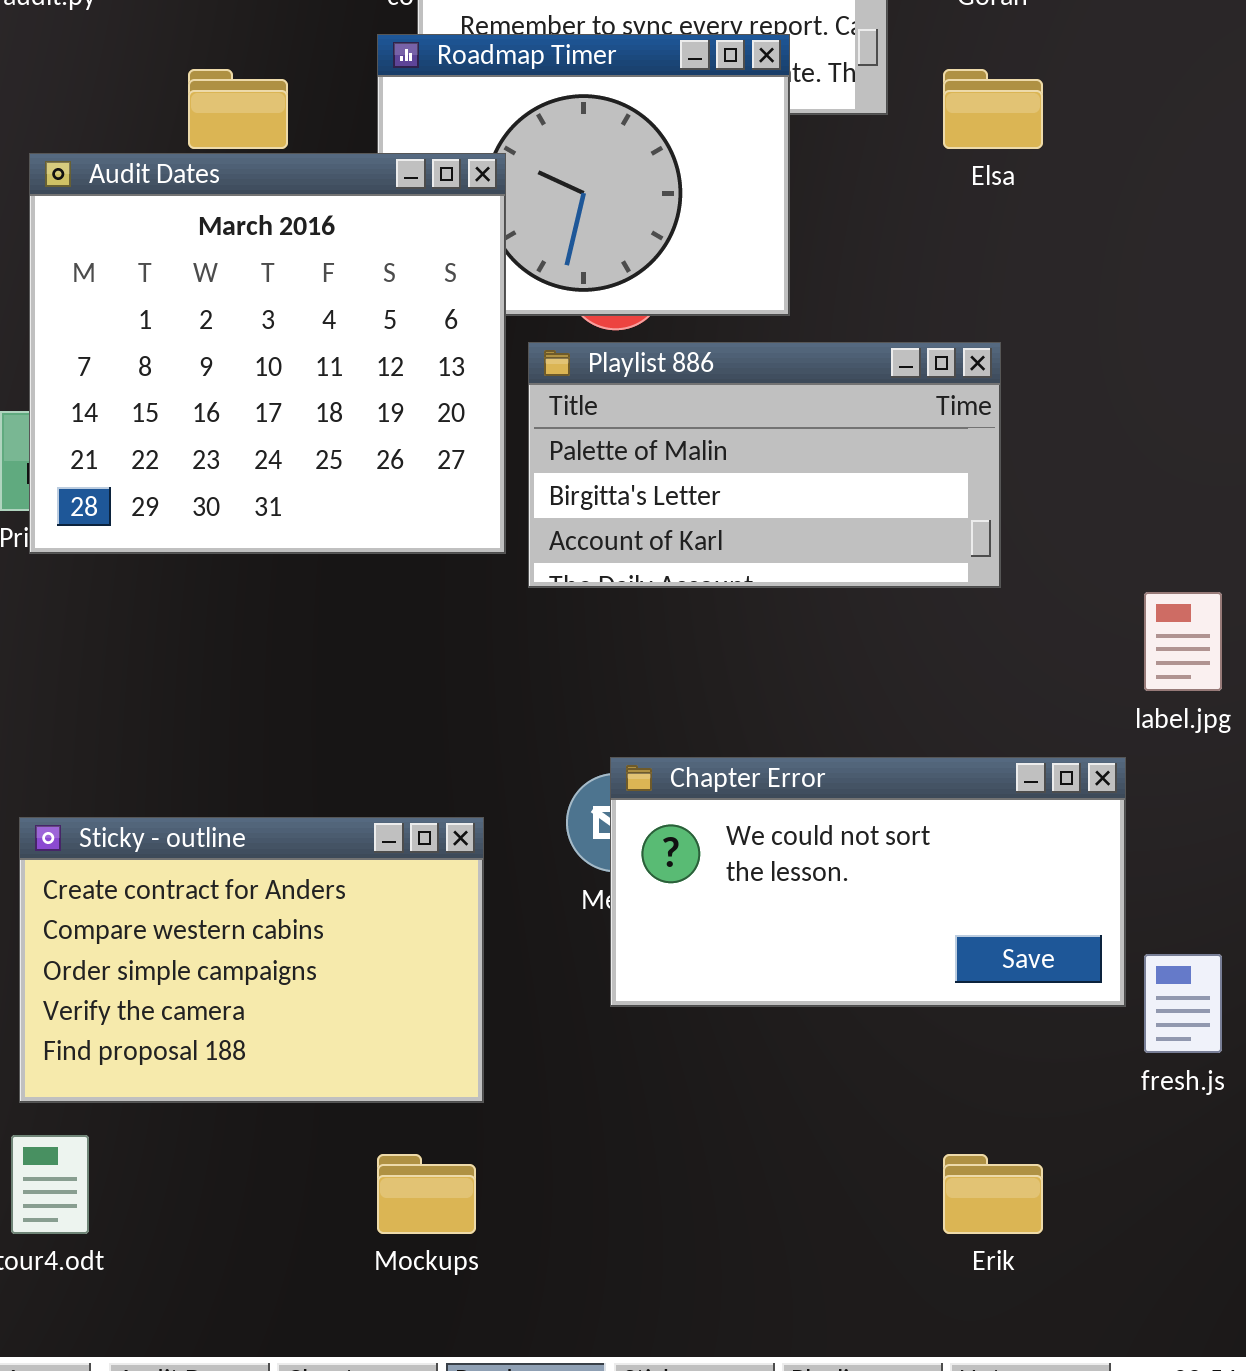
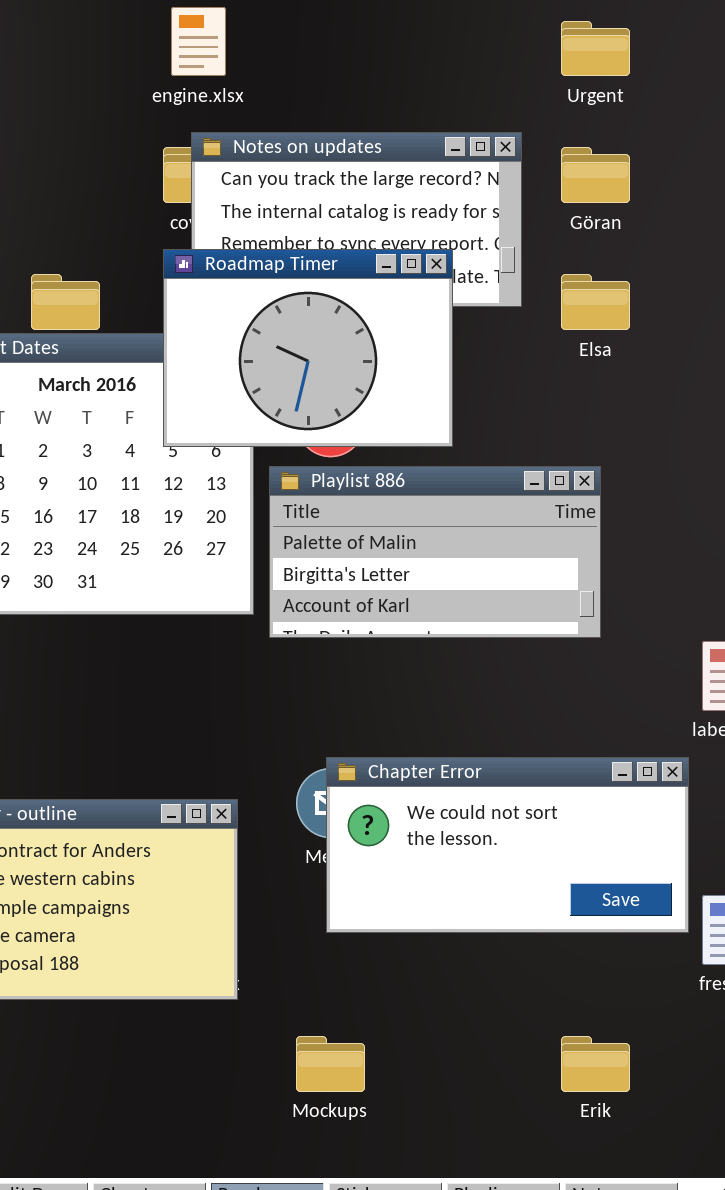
Roadmap Timer: [377,34,790,316] -> [163,249,453,447], raised
Mockups: [377,1154,476,1234] -> [296,1036,365,1092], moved

